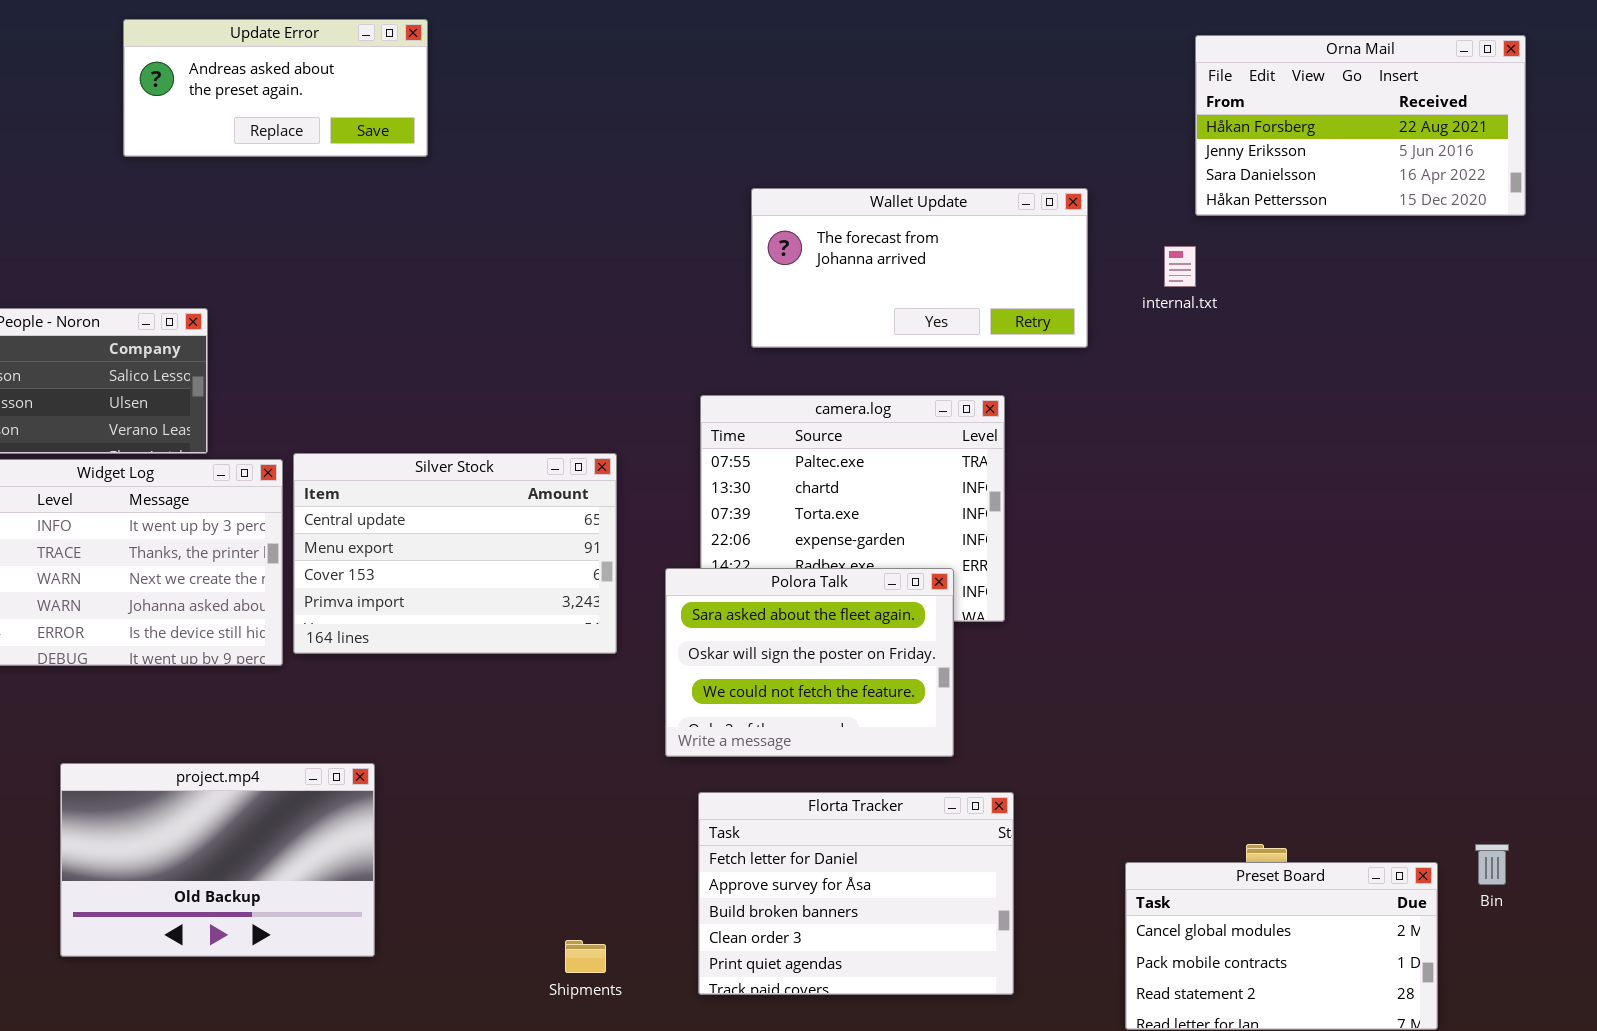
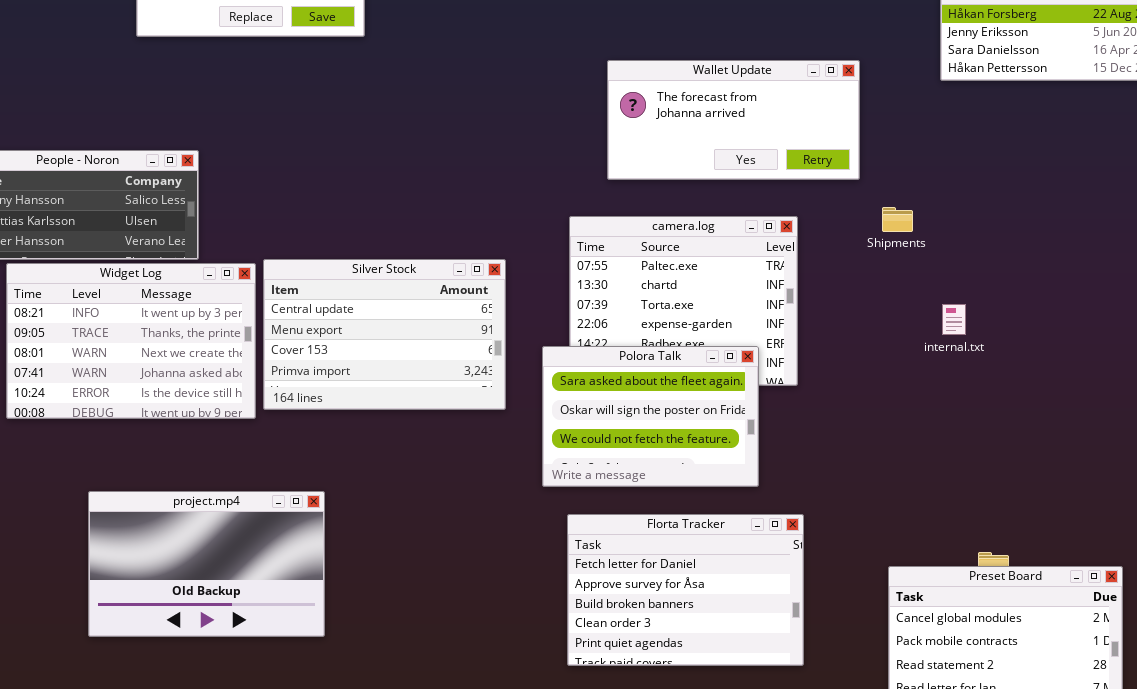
internal.txt: [1164,246,1196,287] -> [942,304,966,335], moved
Shipments: [565,940,606,973] -> [882,207,913,232], moved

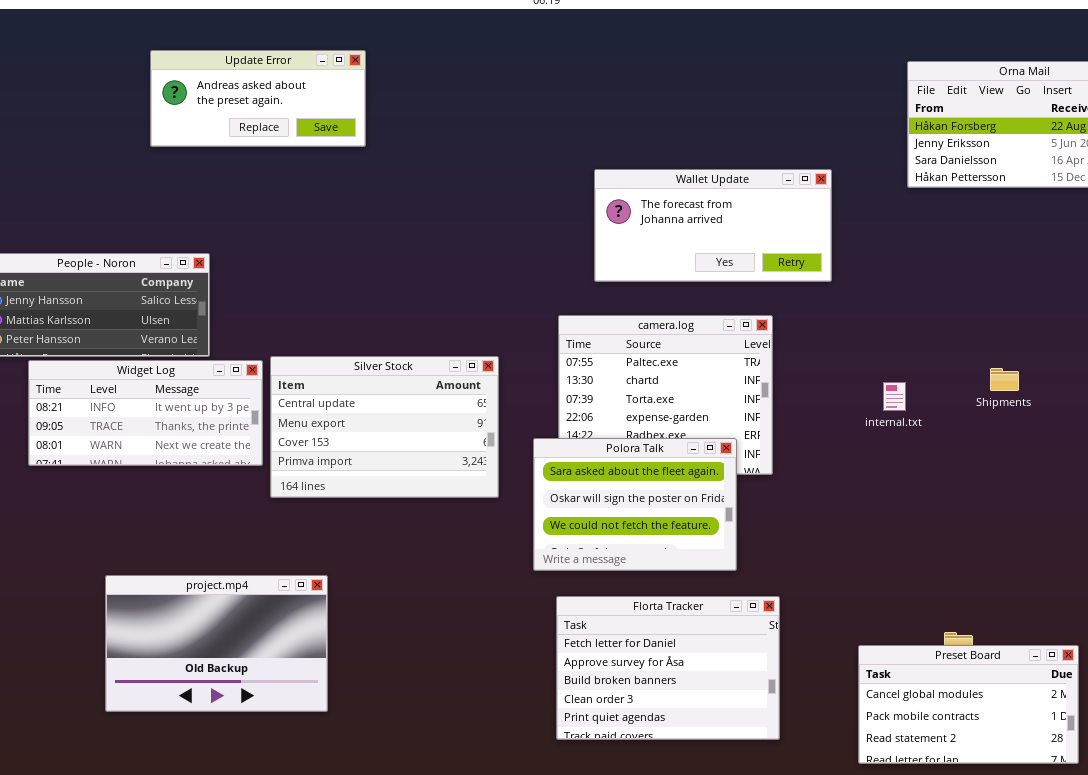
Shipments: [882,207,913,232] -> [990,368,1019,391], moved
Widget Log: [6,263,256,419] -> [28,360,263,466], resized
internal.txt: [942,304,966,335] -> [883,382,906,411], moved

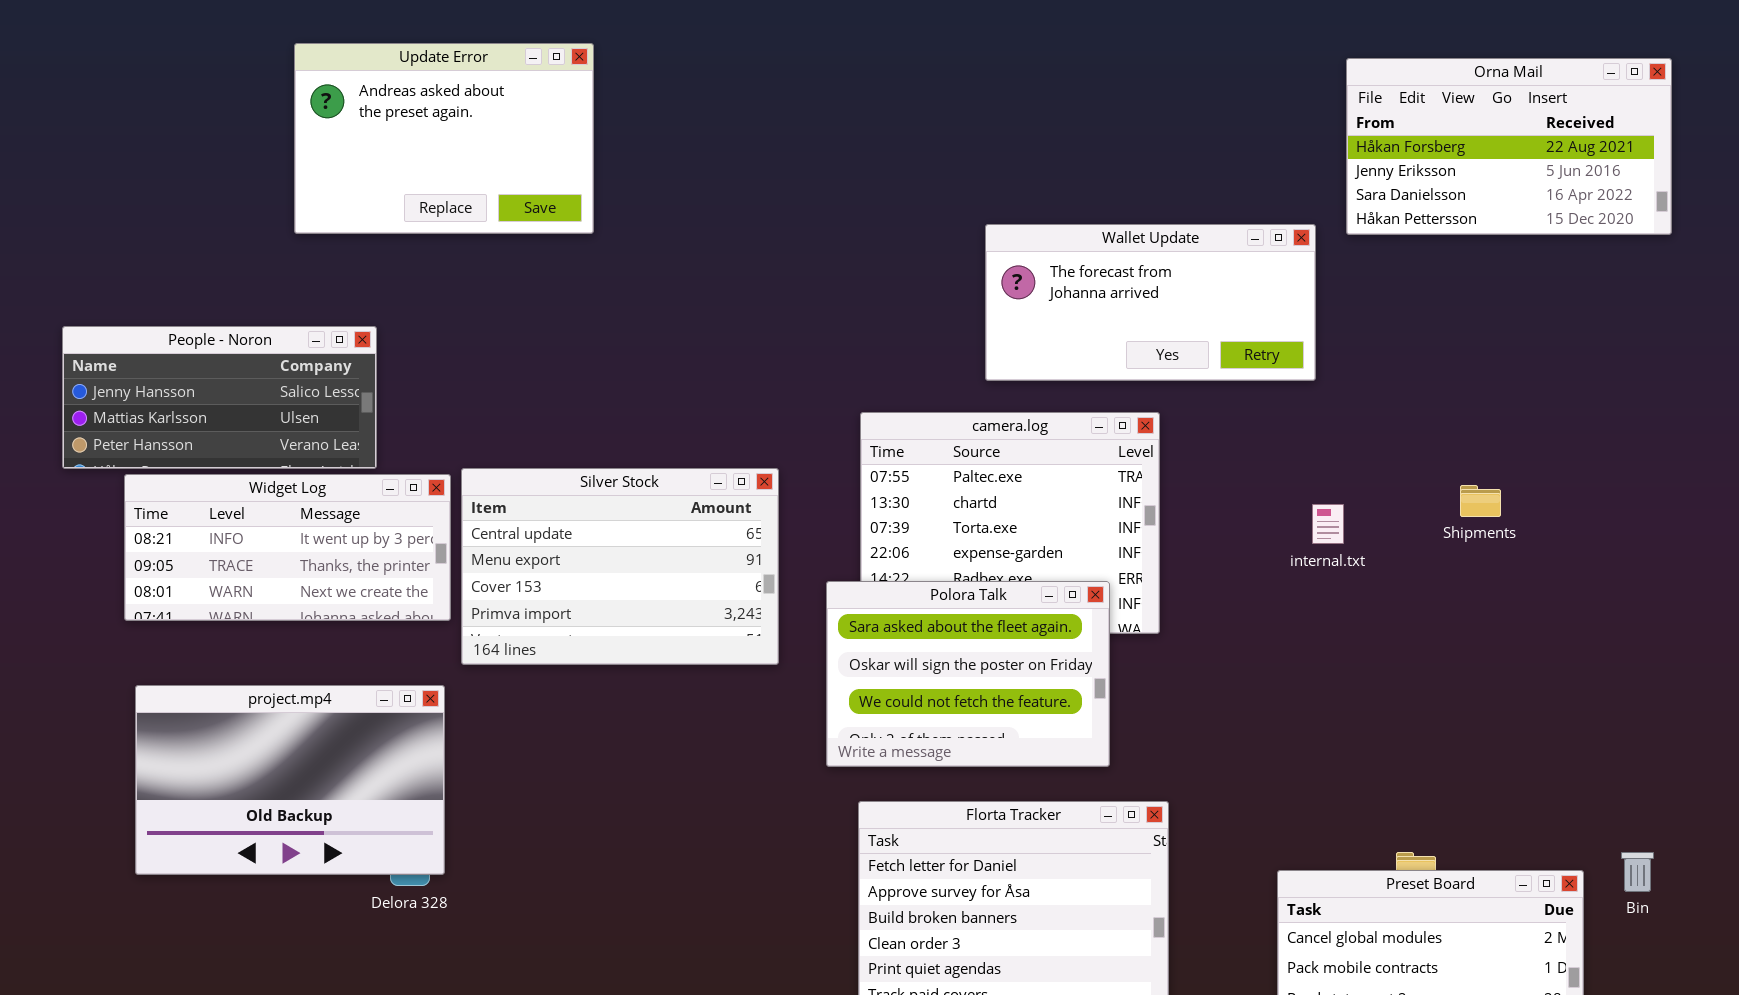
Update Error: [150,50,366,147] -> [294,43,594,234], resized
Wallet Update: [594,169,832,282] -> [985,224,1316,381], moved
project.mp4: [105,575,328,712] -> [135,685,445,875], moved

